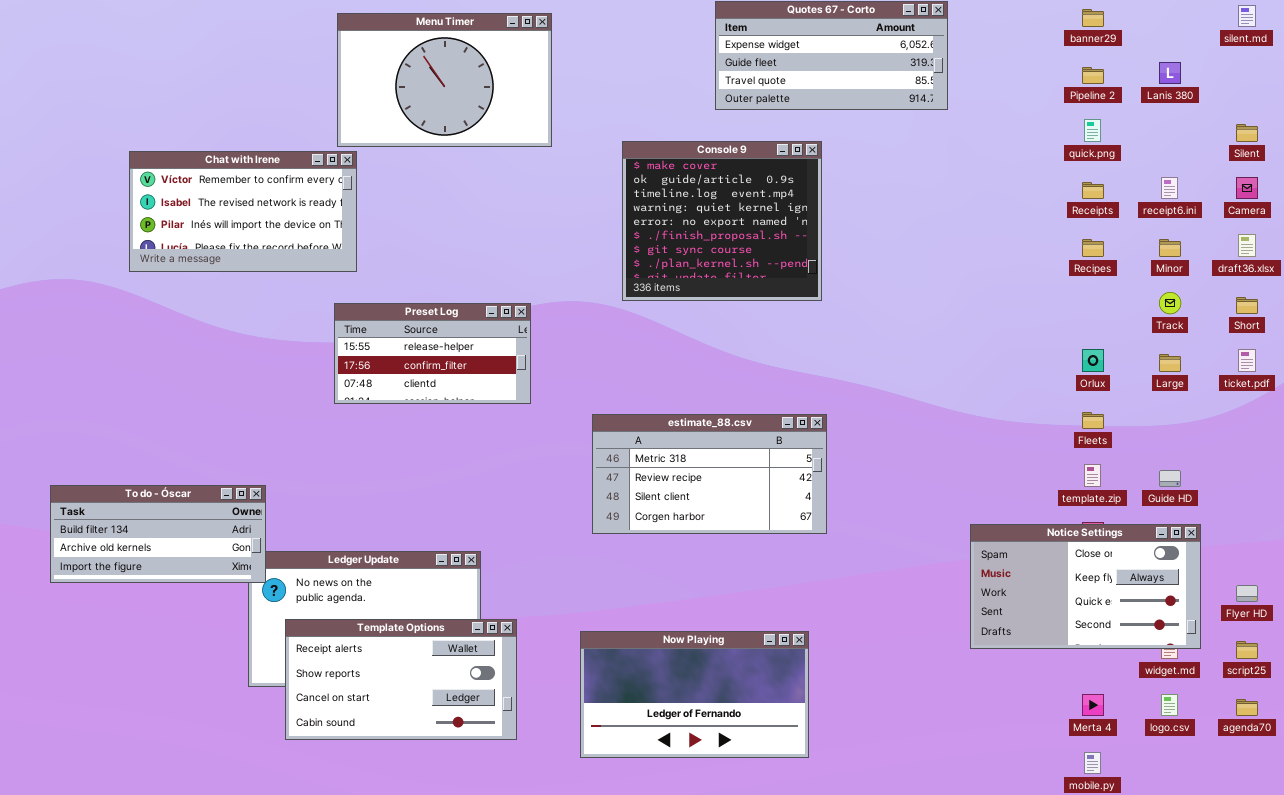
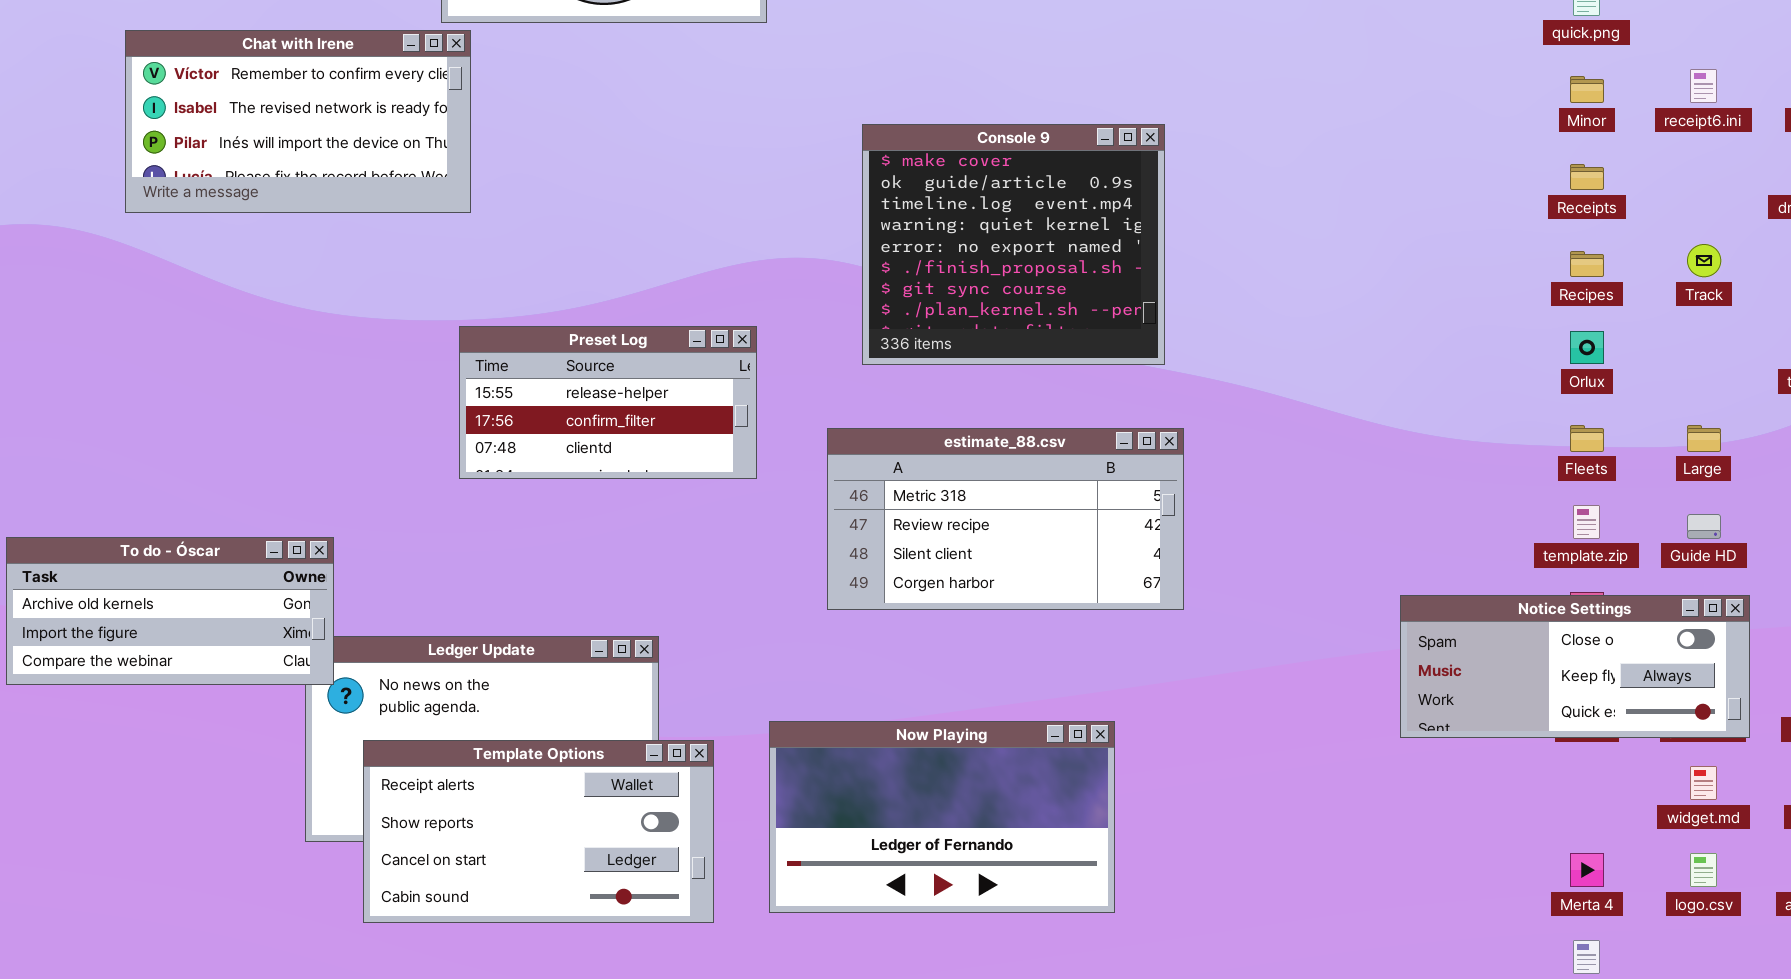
Console 9: [622,141,822,301] -> [862,124,1165,365], moved
Receipts: [1082,182,1104,199] -> [1570,164,1604,190], moved
Recipes: [1082,239,1104,257] -> [1570,251,1604,277], moved
Minor: [1159,239,1181,257] -> [1570,76,1604,103], moved
Preset Log: [334,303,531,404] -> [459,326,757,479], moved
Large: [1159,354,1181,372] -> [1687,425,1721,452], moved
To do - Óscar: [50,485,266,583] -> [6,537,334,685], scrolled down 1 row
Notice Settings: [970,524,1201,649] -> [1400,595,1750,738], resized
Now Playing: [580,631,809,758] -> [769,721,1115,913], moved

